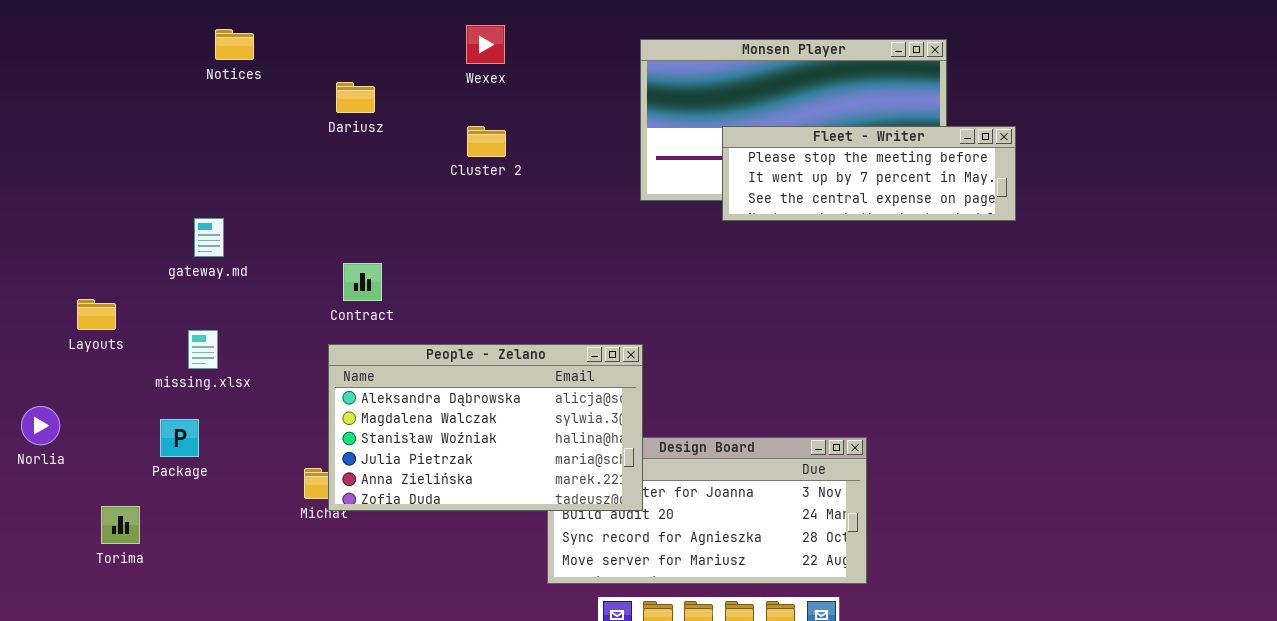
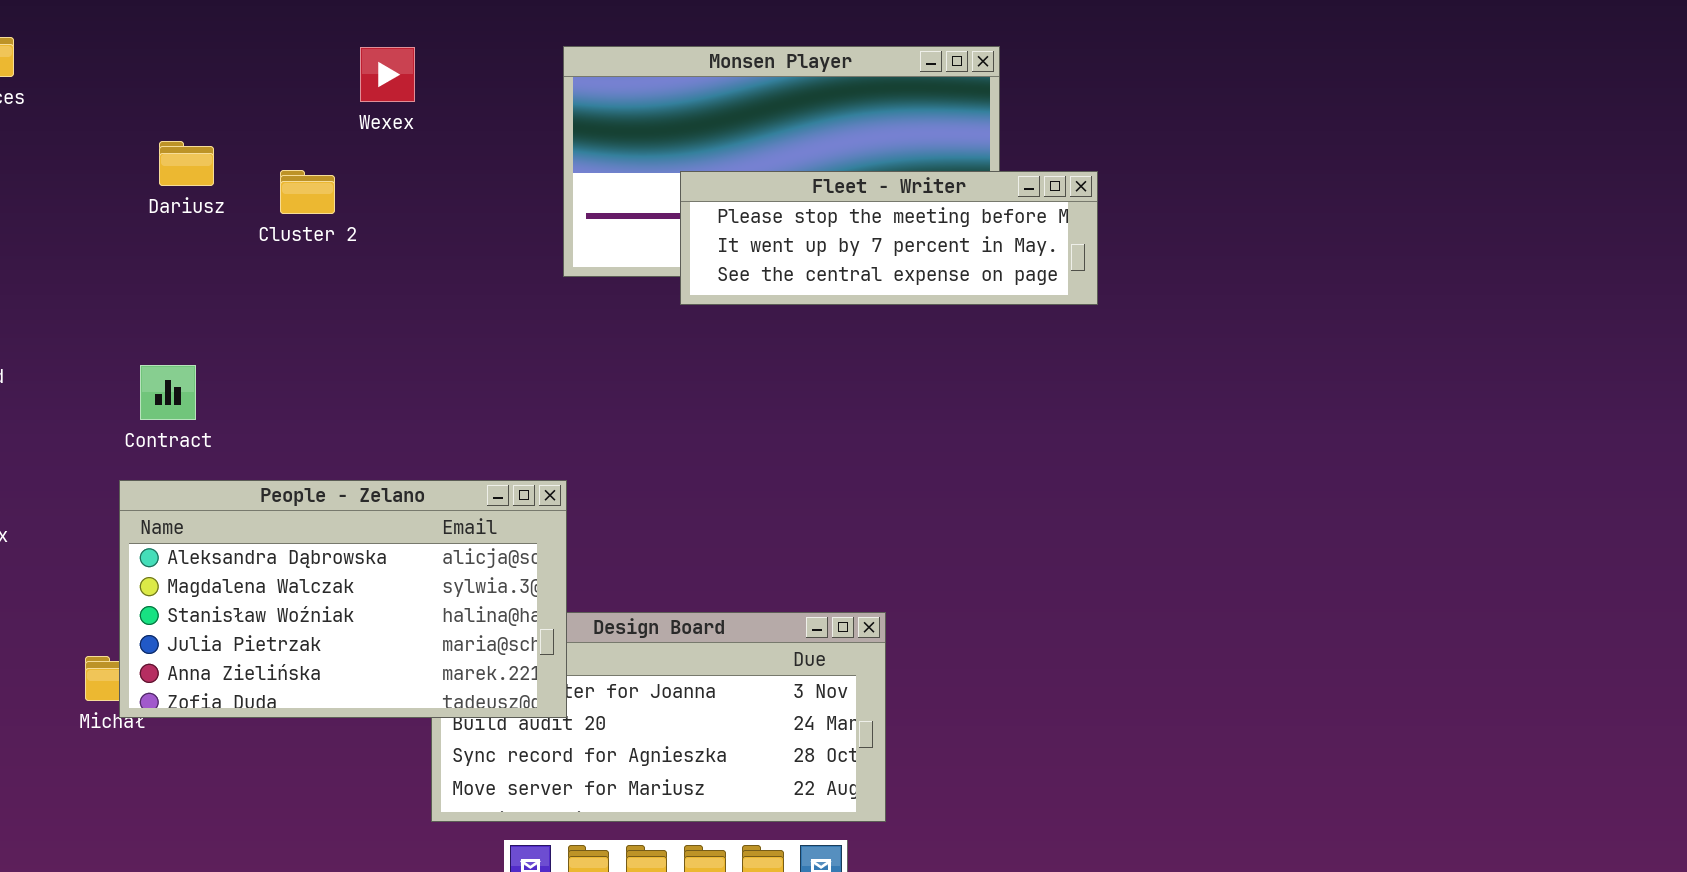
Wexex: [466,25,505,64] -> [360,47,415,102], moved
Dariusz: [336,82,375,113] -> [159,141,214,186], moved
Cluster 2: [467,126,506,157] -> [280,170,335,214], moved

